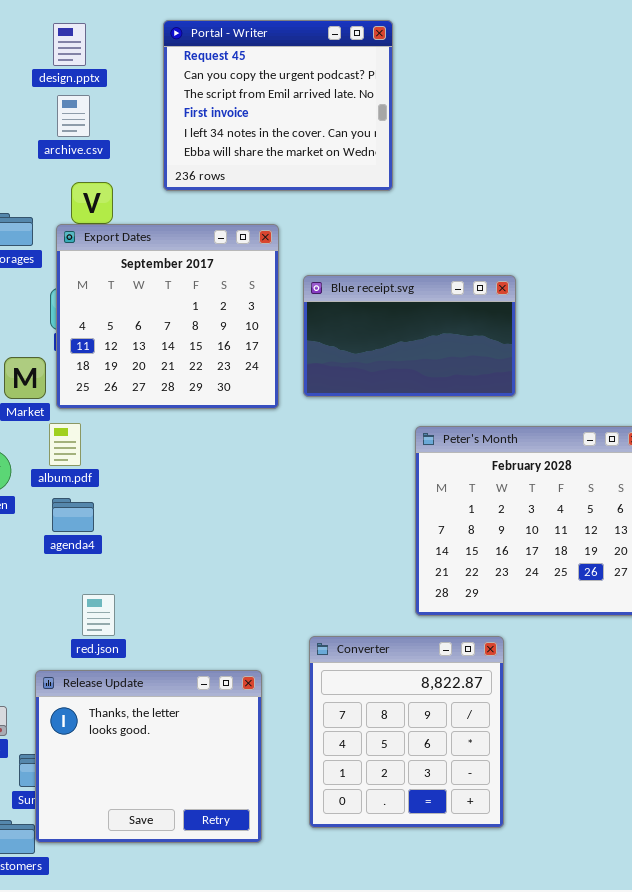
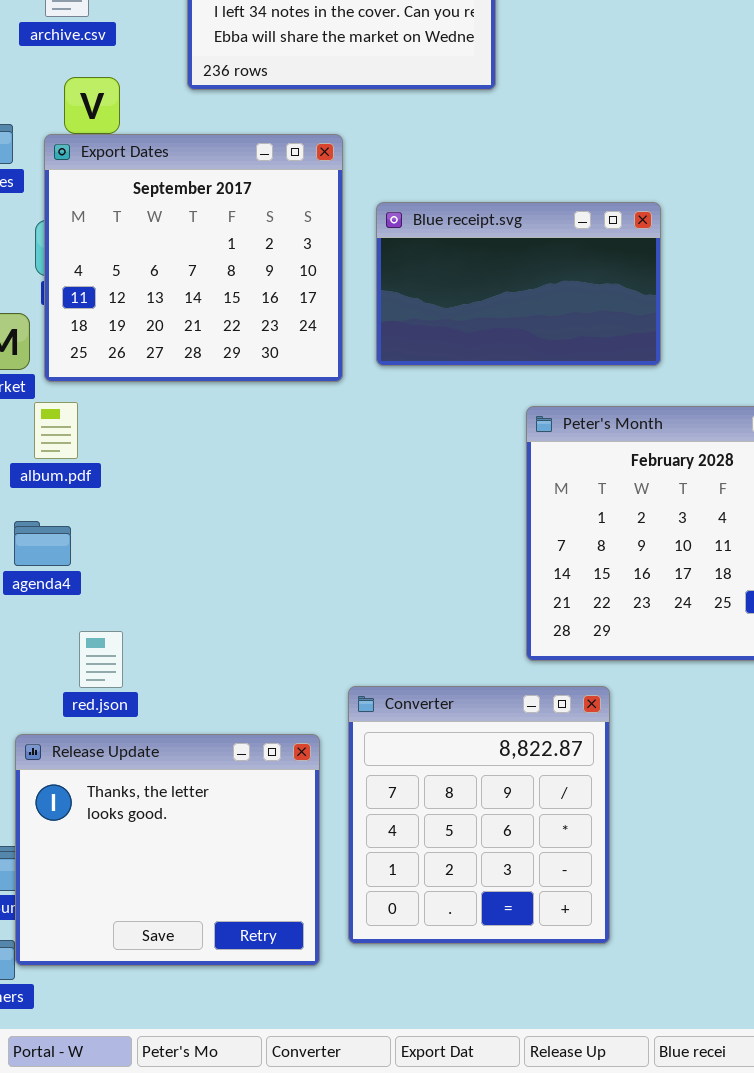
agenda4: [52,498,94,532] -> [14,521,71,566], moved
Converter: [309,636,504,828] -> [348,686,610,944], moved

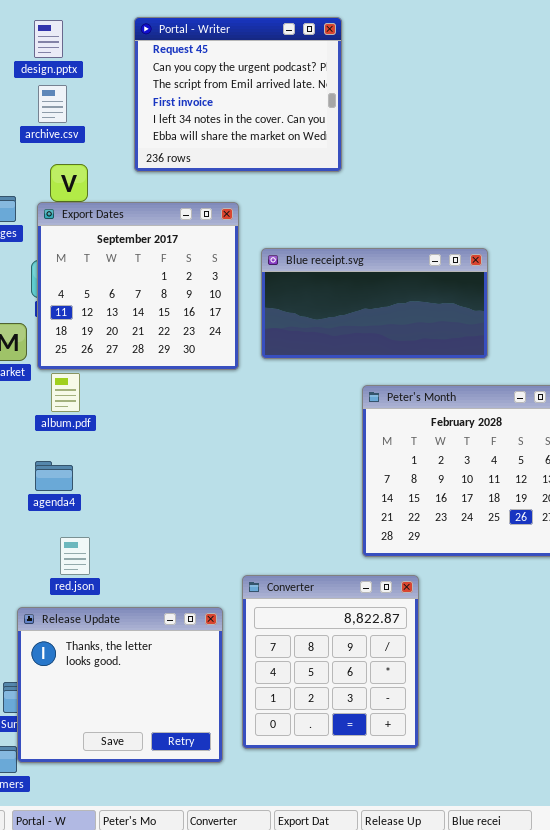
Blue receipt.svg: [376,202,661,366] -> [261,248,488,359], resized
album.pdf: [34,402,78,459] -> [51,373,80,412], moved
agenda4: [14,521,71,566] -> [35,461,73,491], moved

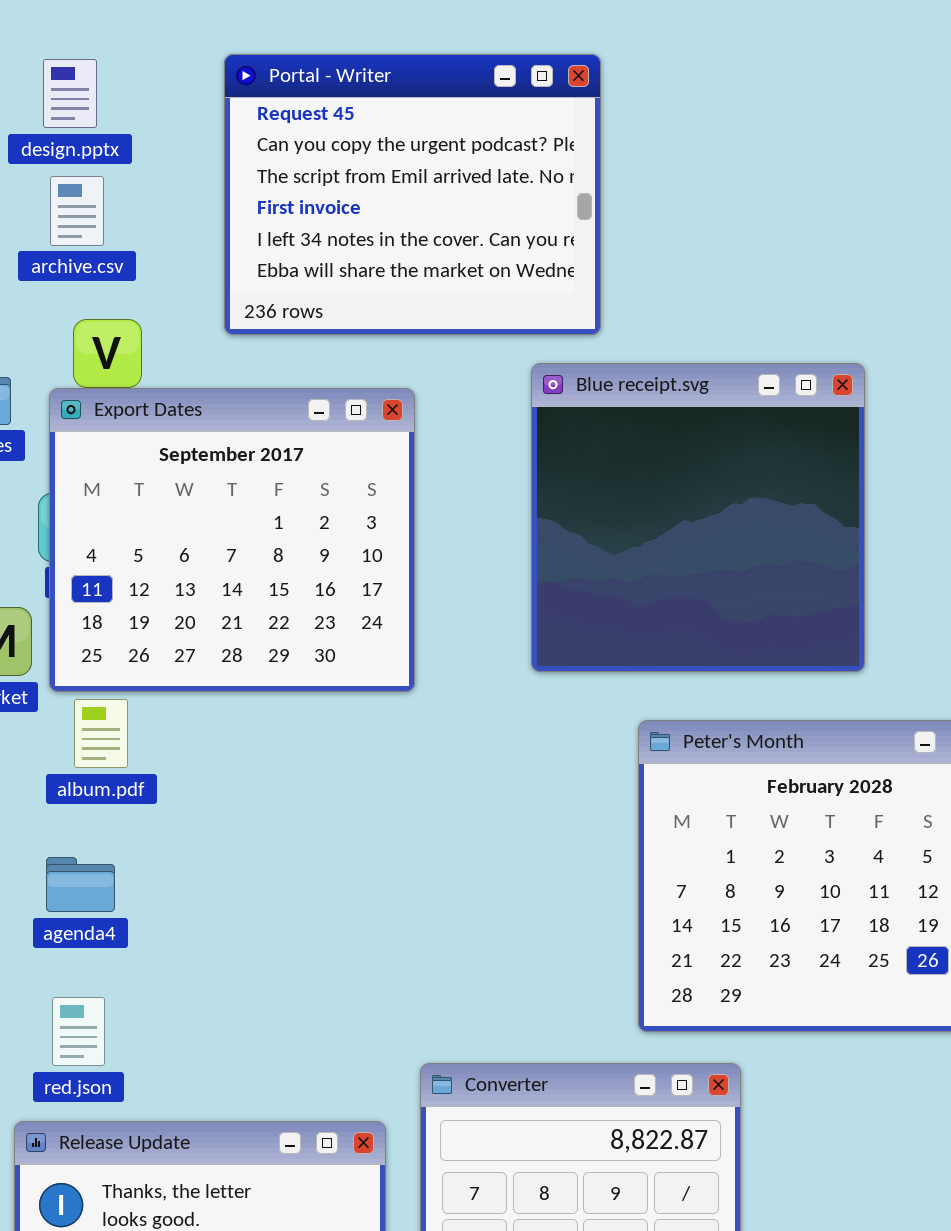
Blue receipt.svg: [261,248,488,359] -> [531,363,865,672], resized
red.json: [60,537,90,575] -> [52,997,105,1066], moved

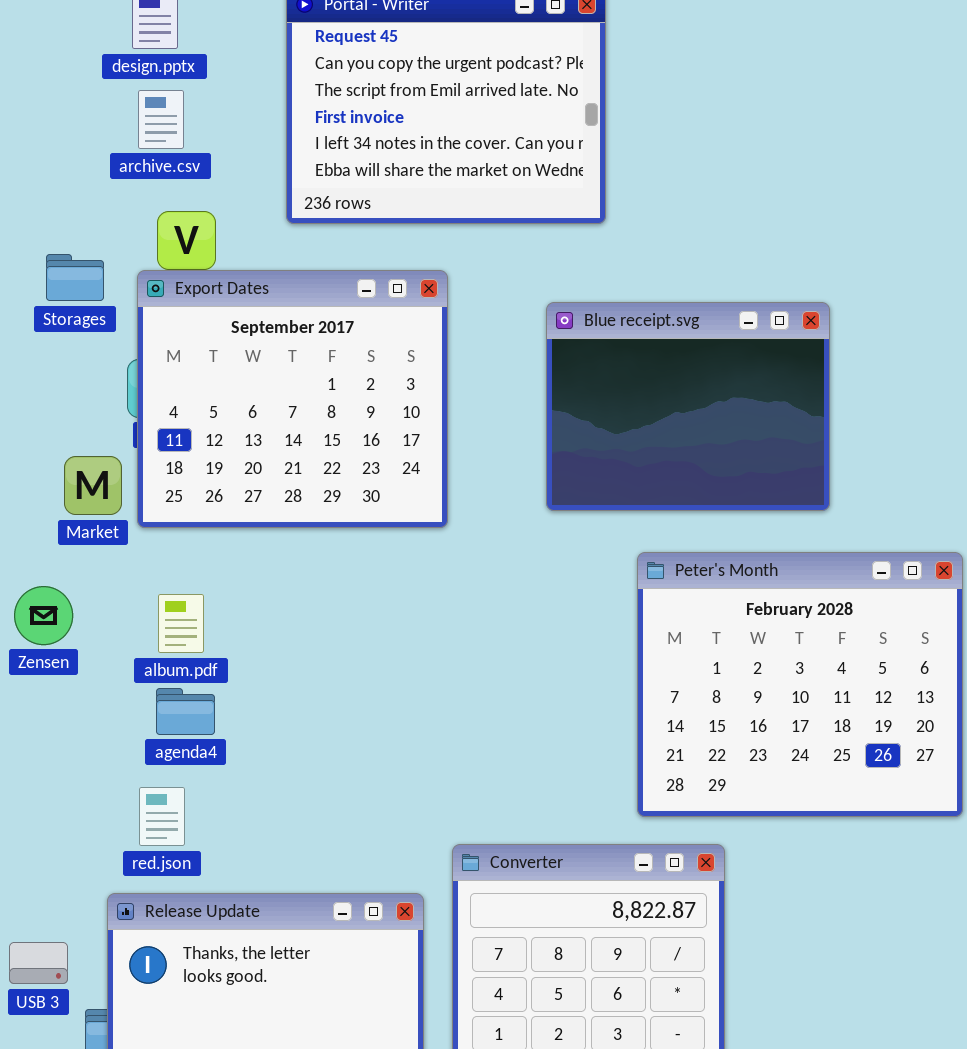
Blue receipt.svg: [531,363,865,672] -> [546,302,830,511], resized
album.pdf: [74,699,128,768] -> [158,594,204,653], moved
agenda4: [46,857,115,912] -> [156,688,215,735], moved

